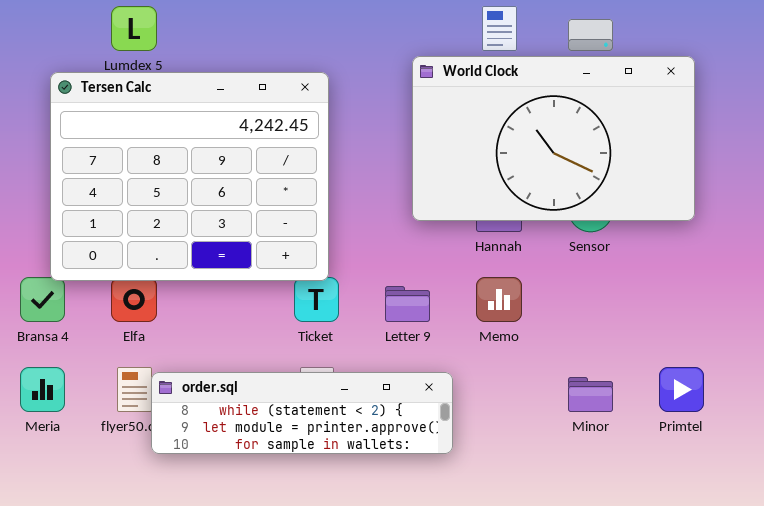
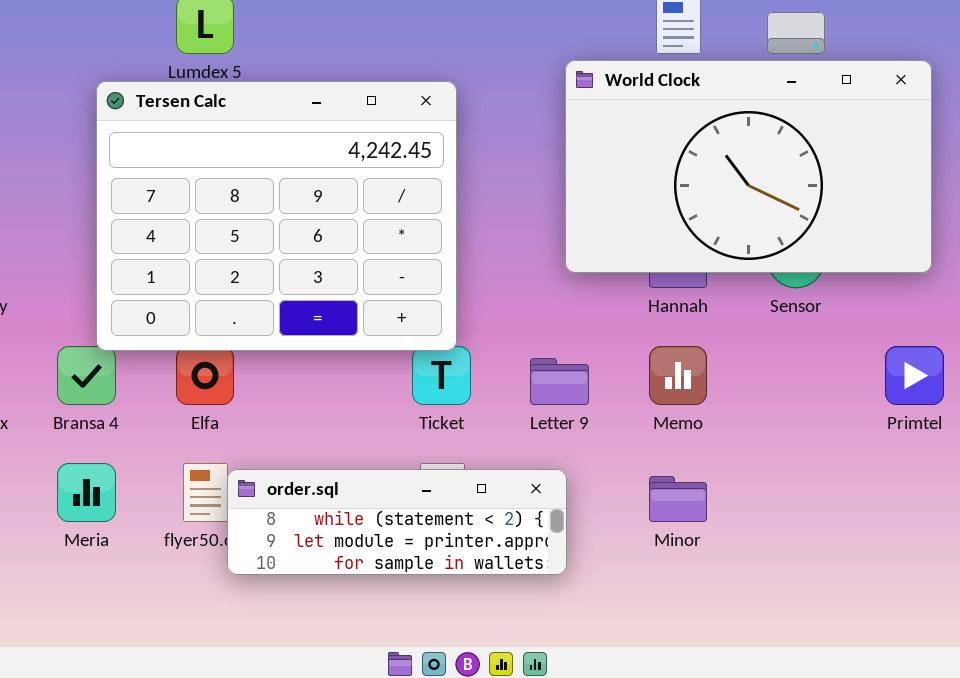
Primtel: [659,367,704,412] -> [885,346,944,405], moved
order.sql: [151,372,453,454] -> [227,469,567,575], resized
Minor: [568,377,613,412] -> [649,476,707,522], moved

